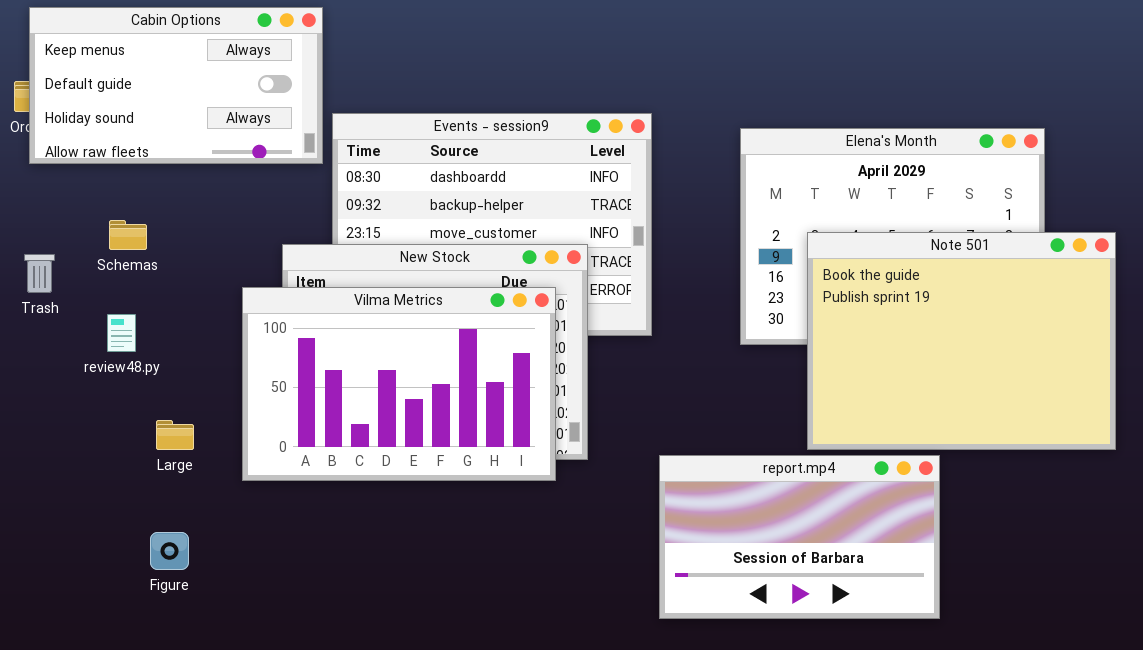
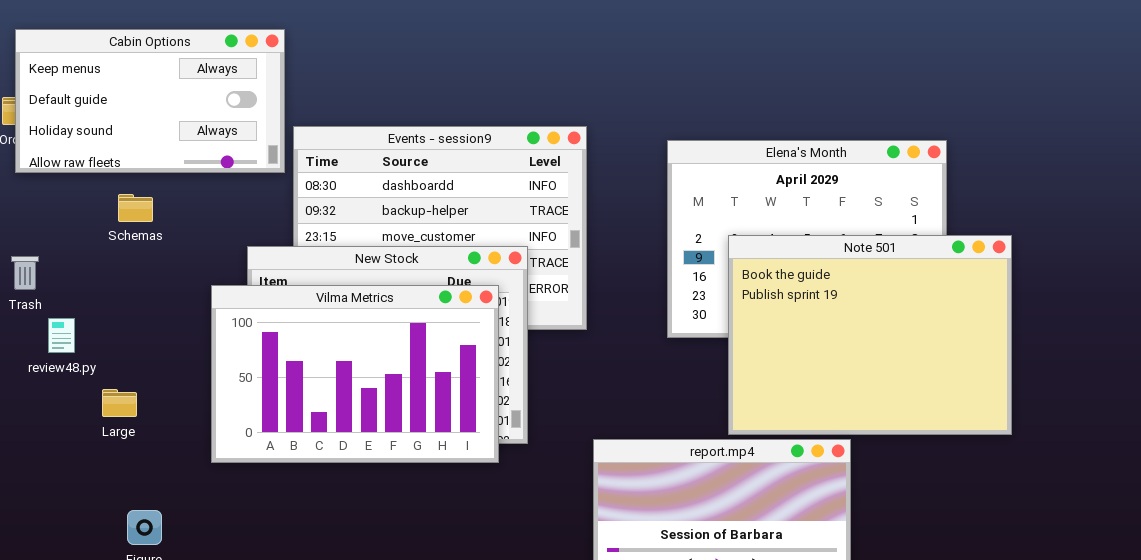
Schemas: [109,220,147,250] -> [118,194,153,222], moved
review48.py: [107,314,136,352] -> [48,318,75,353], moved
Large: [156,420,194,450] -> [102,389,137,417], moved

